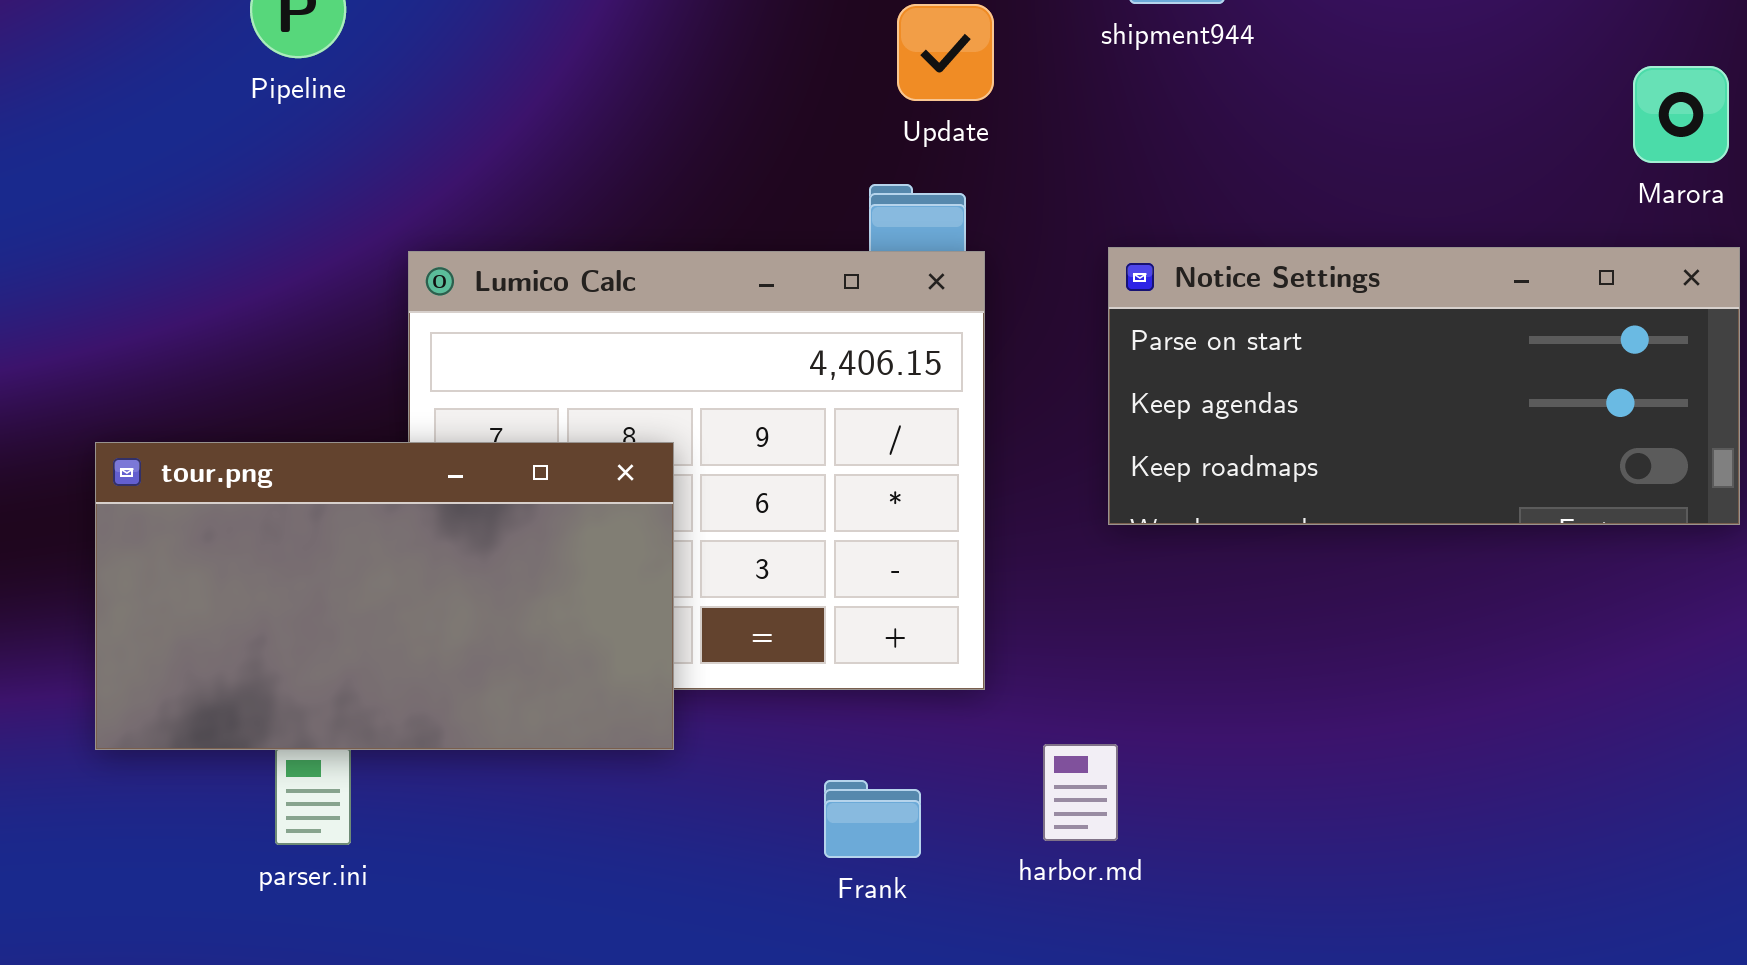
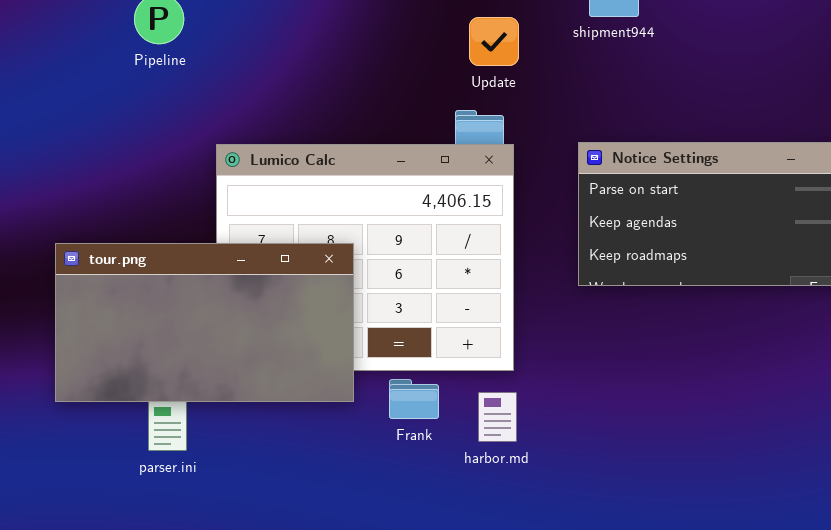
harbor.md: [1043,744,1118,841] -> [478,392,517,442], moved
Frank: [824,780,921,858] -> [389,379,439,419], moved

